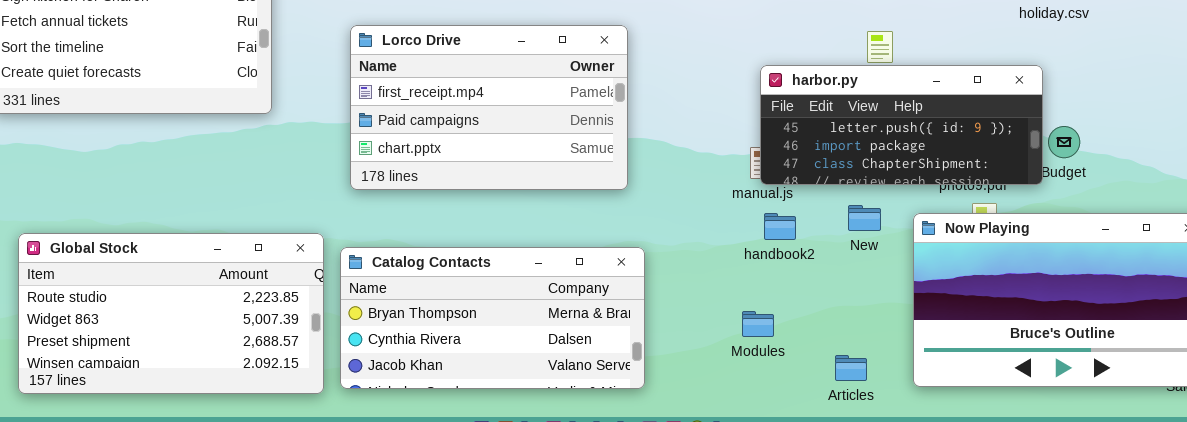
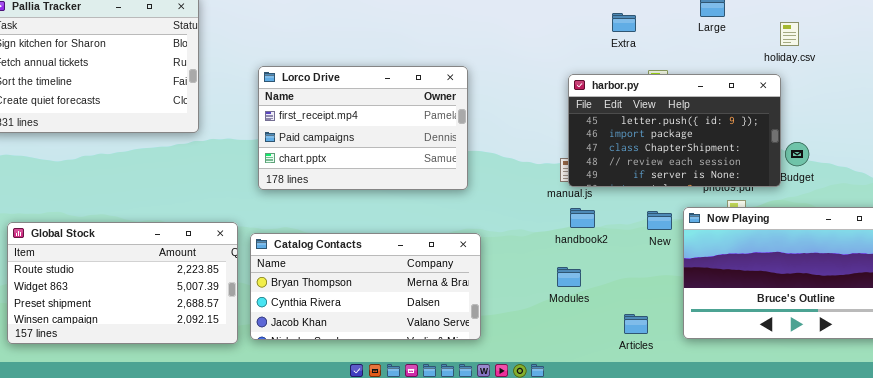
harbor.py: [760,65,1043,185] -> [568,74,781,187], resized
New: [848,205,881,231] -> [647,211,672,230], moved
Modules: [742,311,774,337] -> [557,267,581,287], moved

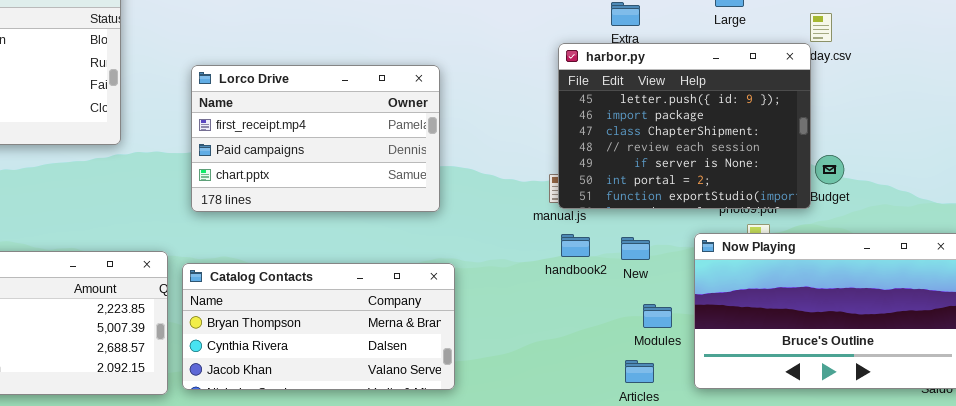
harbor.py: [568,74,781,187] -> [558,43,811,209], resized
New: [647,211,672,230] -> [621,237,650,260], moved
Modules: [557,267,581,287] -> [643,304,672,328], moved

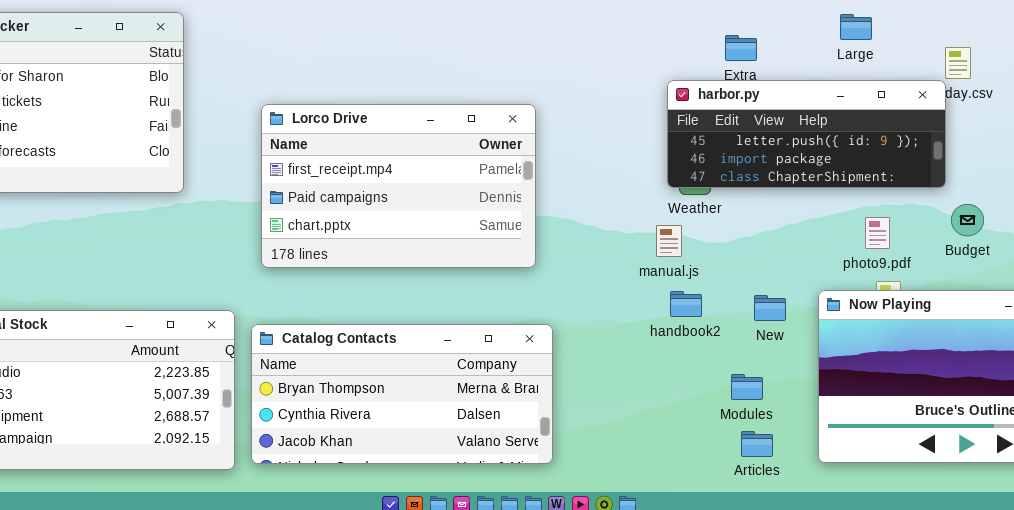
harbor.py: [558,43,811,209] -> [667,80,946,188], resized
New: [621,237,650,260] -> [754,295,786,321], moved
Modules: [643,304,672,328] -> [731,374,763,400], moved

